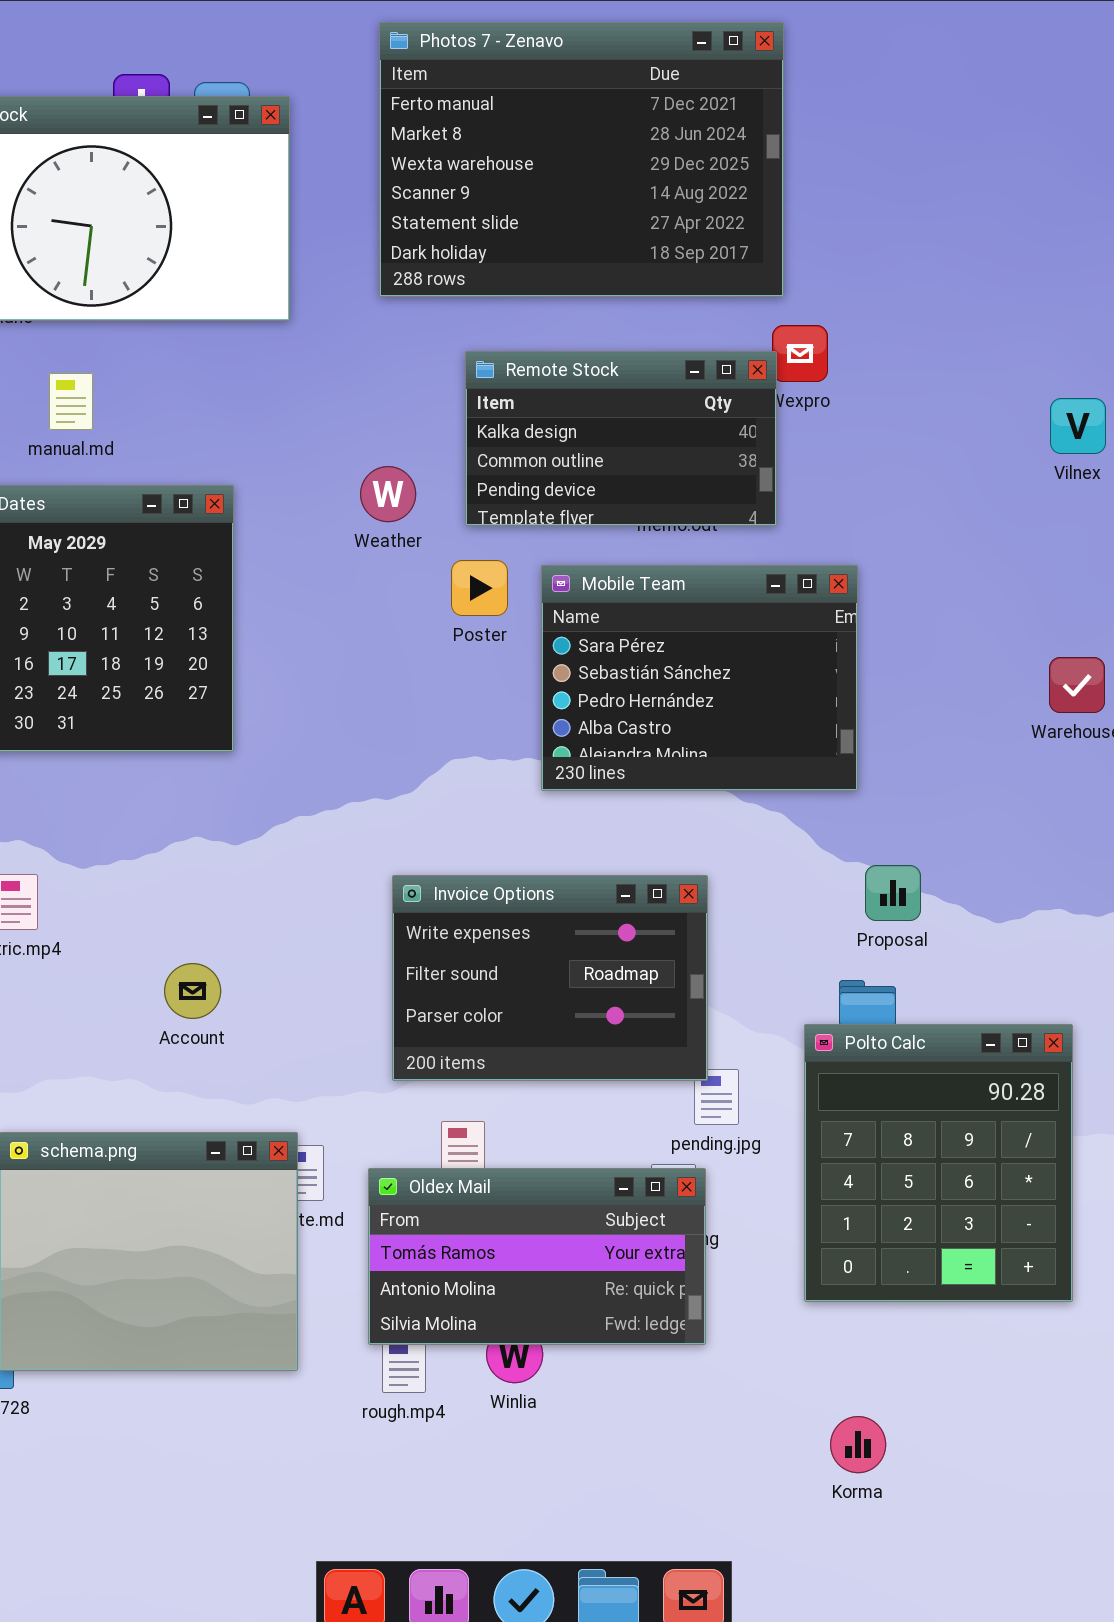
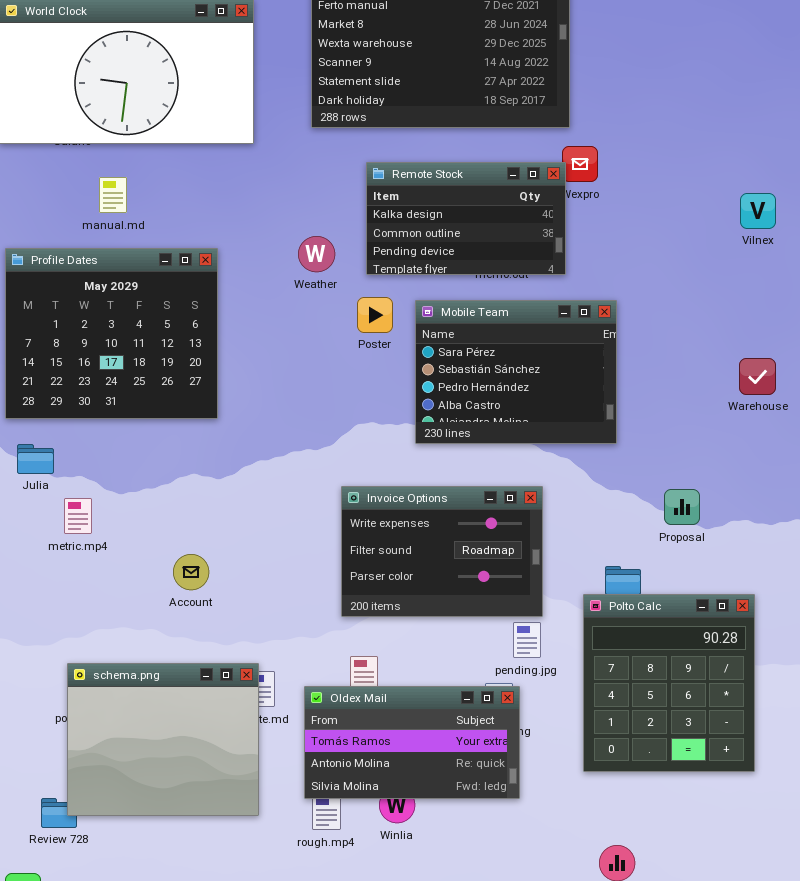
Proposal: [865,865,921,921] -> [664,489,700,525], moved
Invoice Options: [392,875,708,1081] -> [341,486,543,617], moved

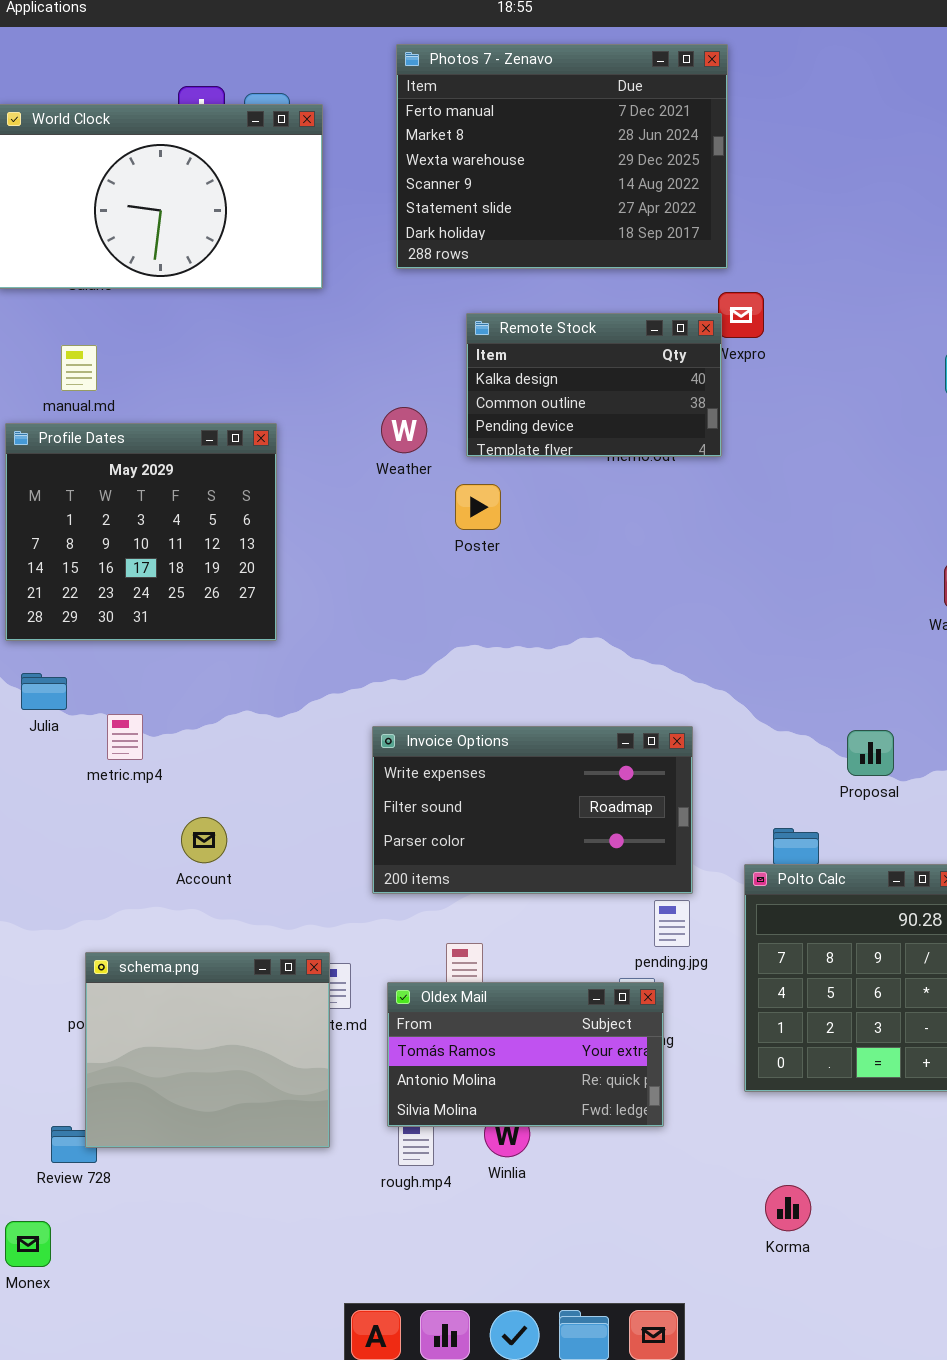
manual.md: [99,177,127,213] -> [61,345,97,391], moved
Mobile Team: [415,300,617,444] -> none, closed
Invoice Options: [341,486,543,617] -> [372,726,693,894], resized
metric.mp4: [64,498,92,534] -> [107,714,143,760], moved
Account: [173,554,209,590] -> [181,817,227,863], moved

